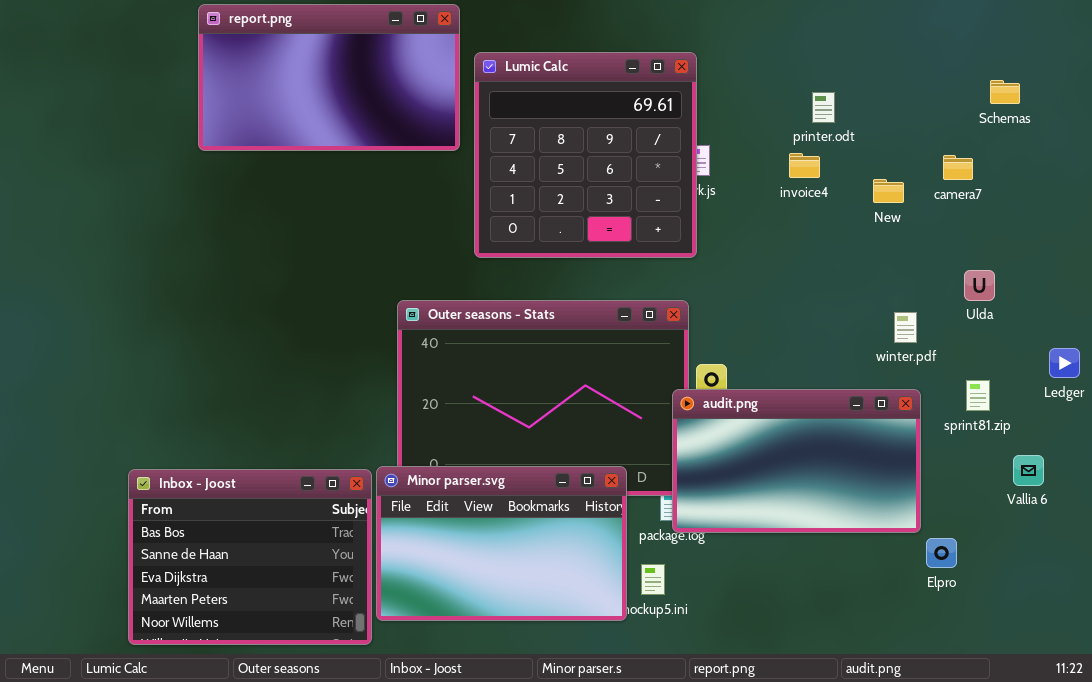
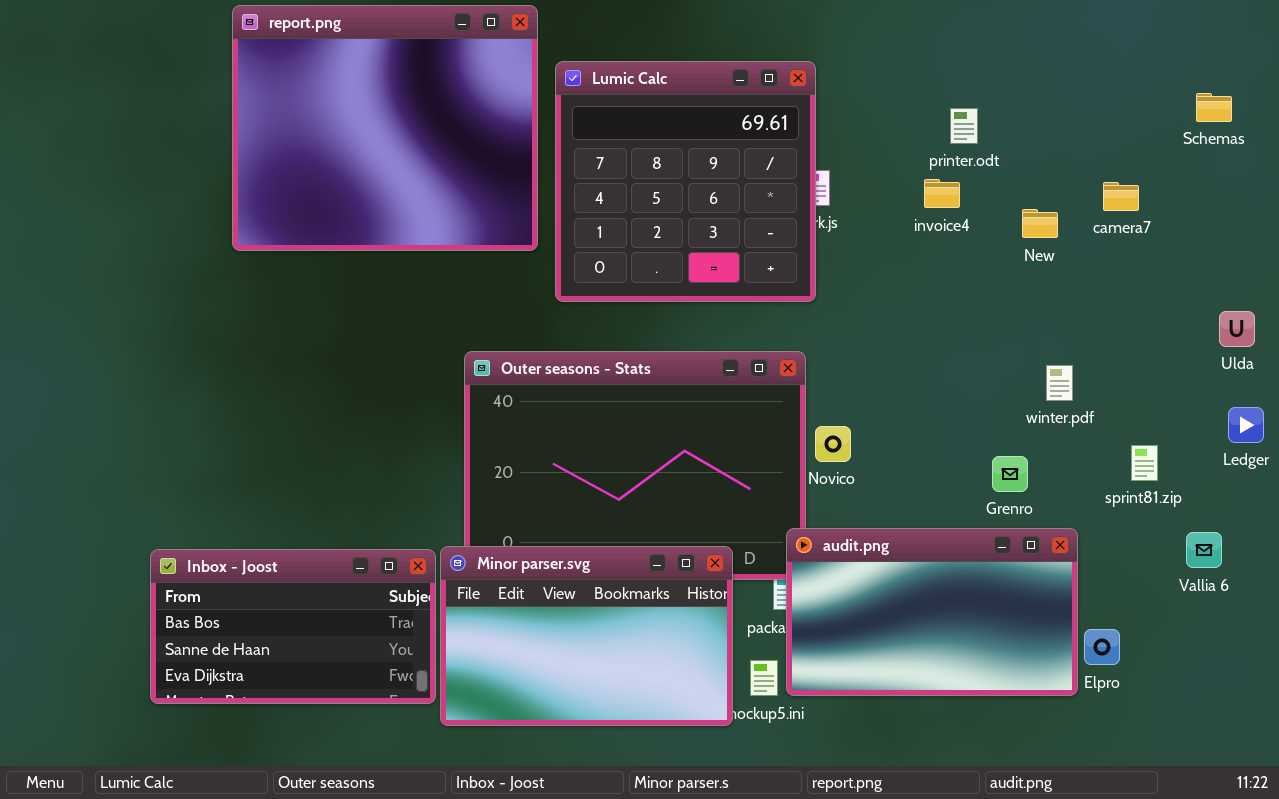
report.png: [198,4,460,151] -> [232,5,538,251], resized
Schemas: [990,80,1020,104] -> [1196,93,1232,122], moved
Ulda: [964,270,995,301] -> [1219,311,1255,347], moved
audit.png: [672,389,921,533] -> [786,528,1078,696], moved
Inbox - Joost: [128,469,372,645] -> [150,549,436,704], resized

